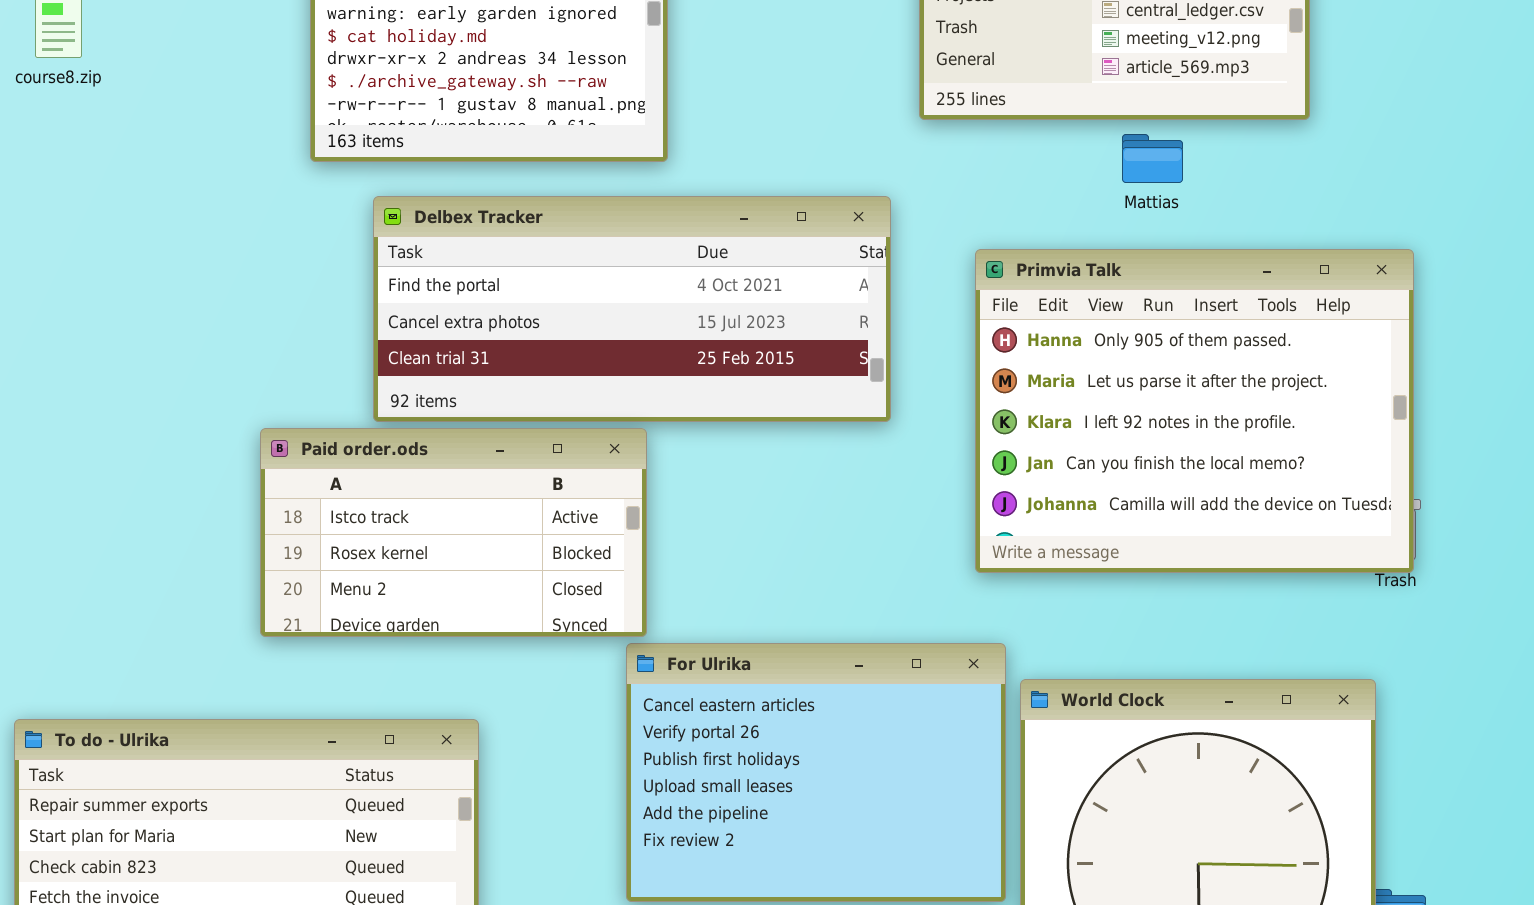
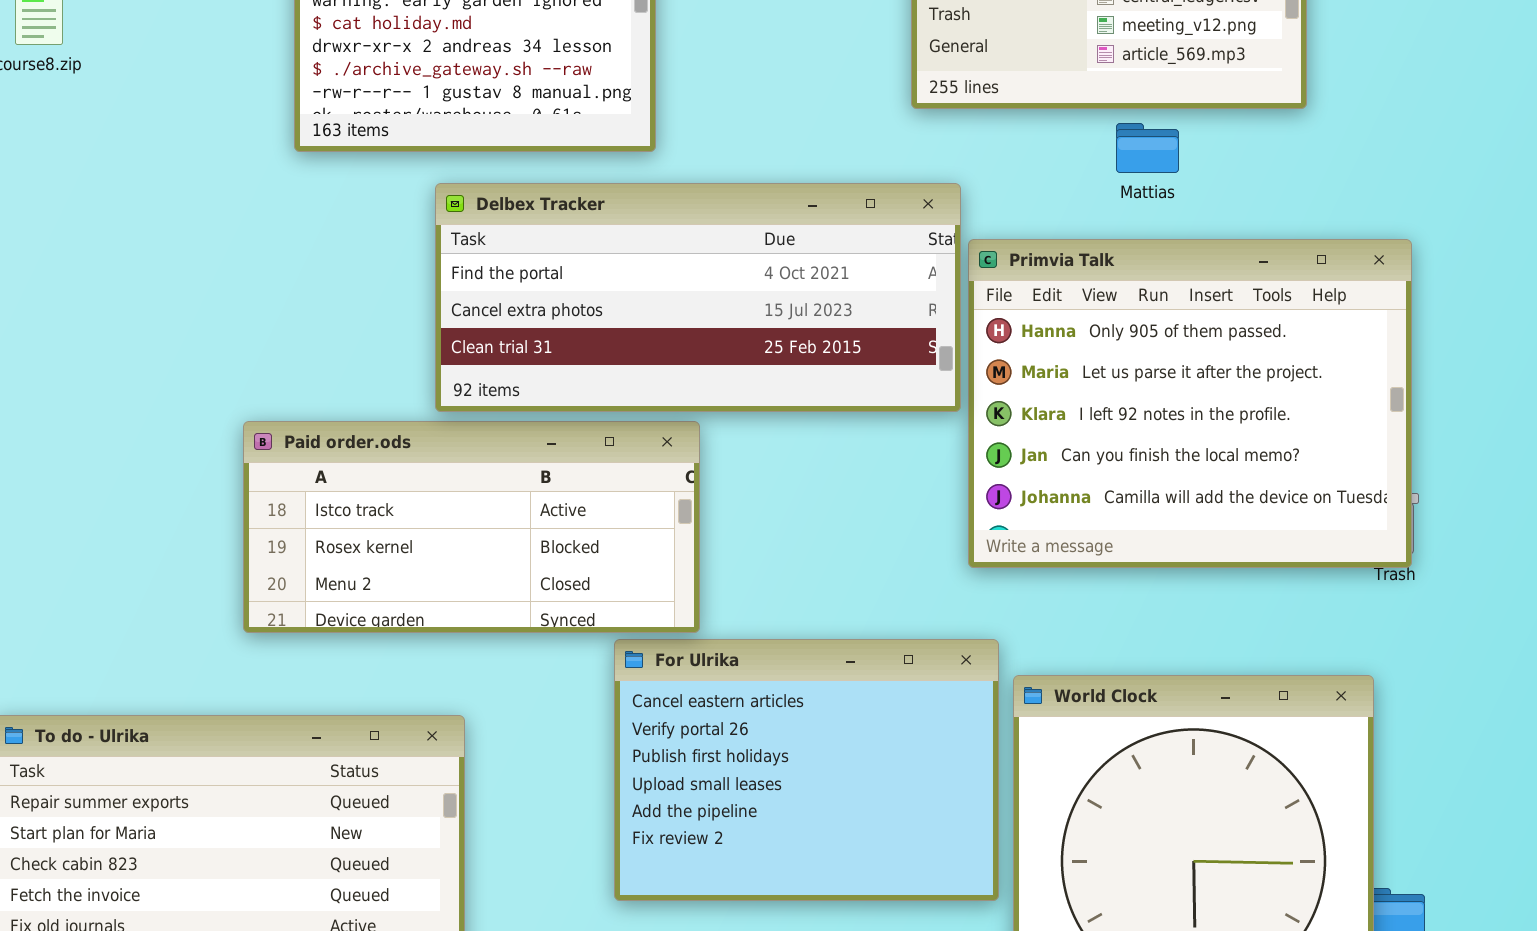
Delbex Tracker: [373,196,891,422] -> [435,183,961,412], moved
Paid order.ods: [260,428,647,637] -> [243,421,700,633], resized

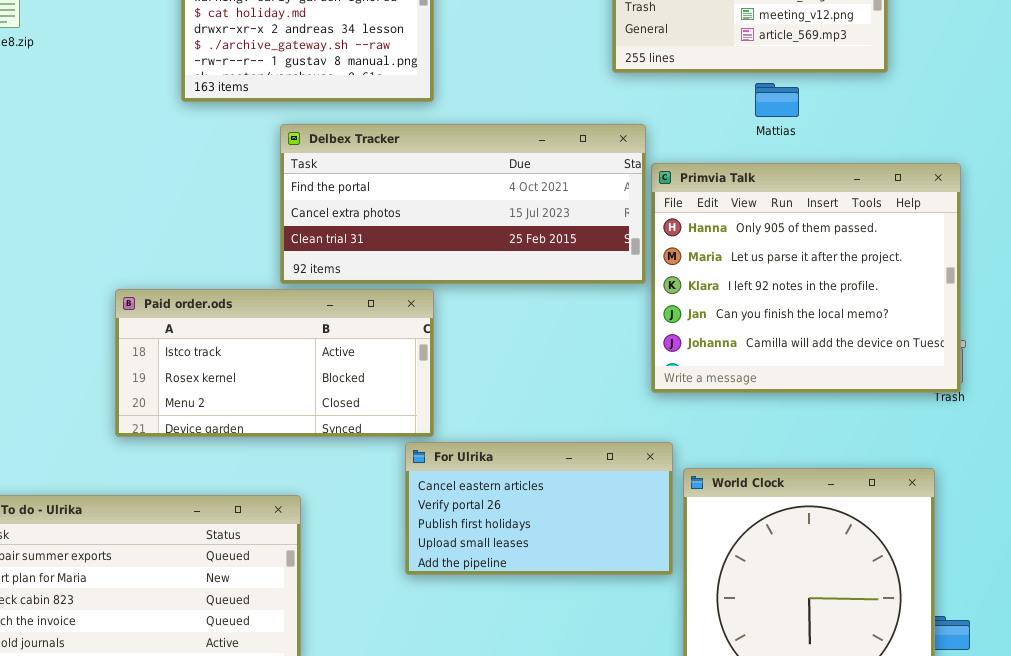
Paid order.ods: [243,421,700,633] -> [115,289,434,437], moved
For Ulrika: [614,639,999,901] -> [405,442,673,575], resized

